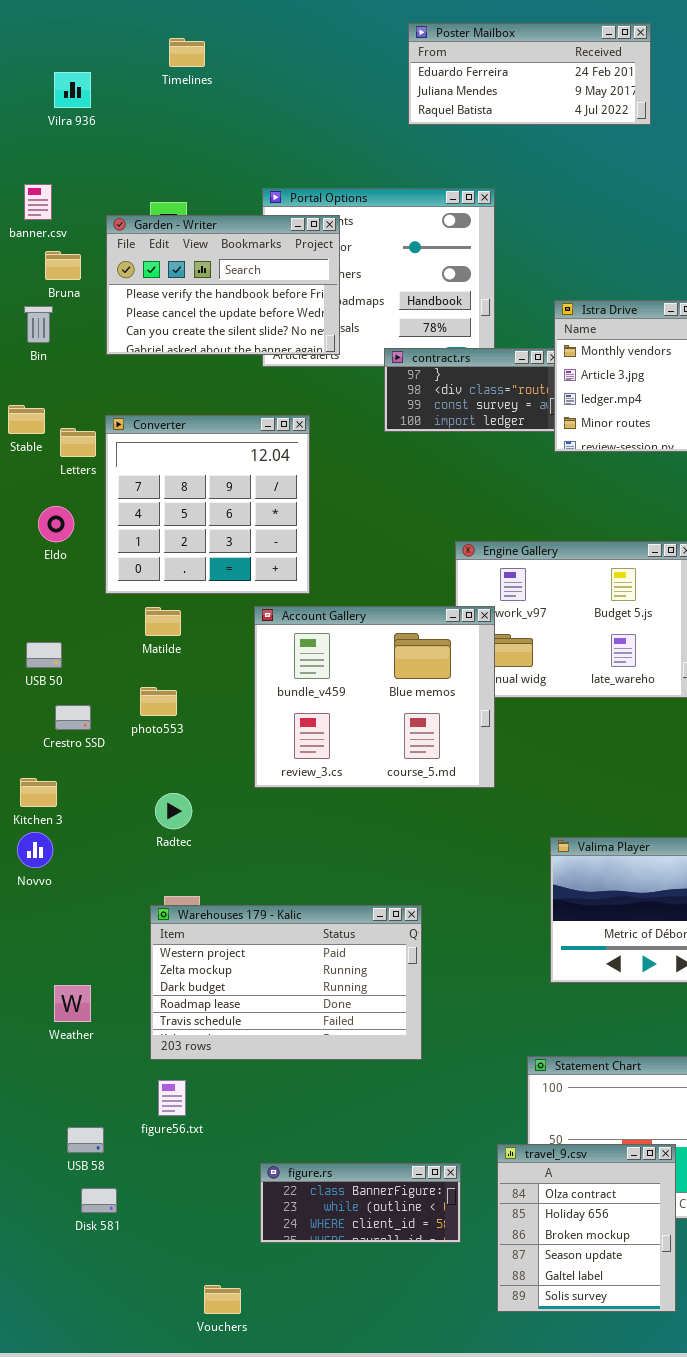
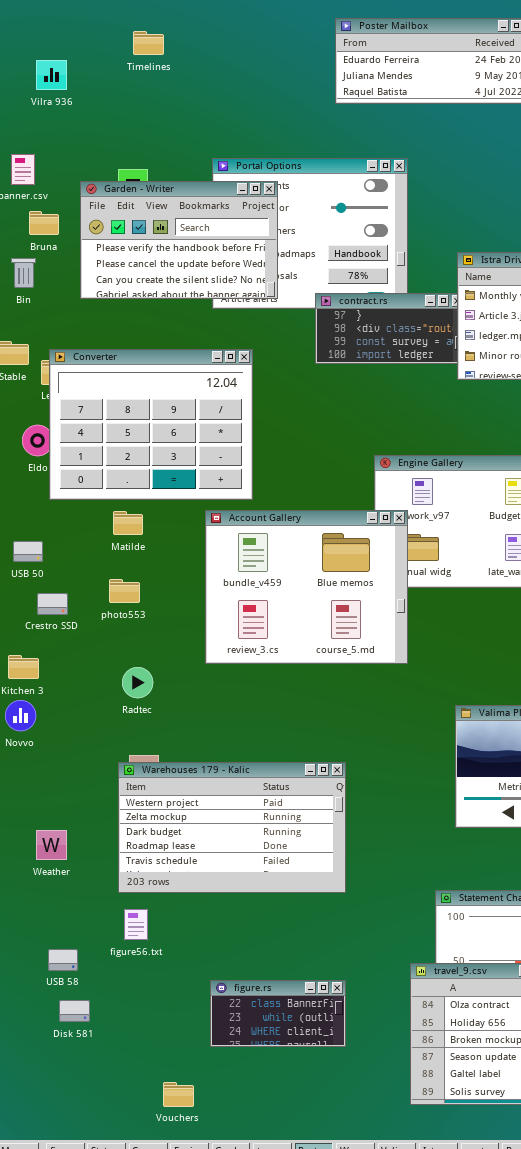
Converter: [105,415,310,594] -> [49,349,253,500], resized
figure.rs: [260,1163,461,1243] -> [210,980,346,1047], resized

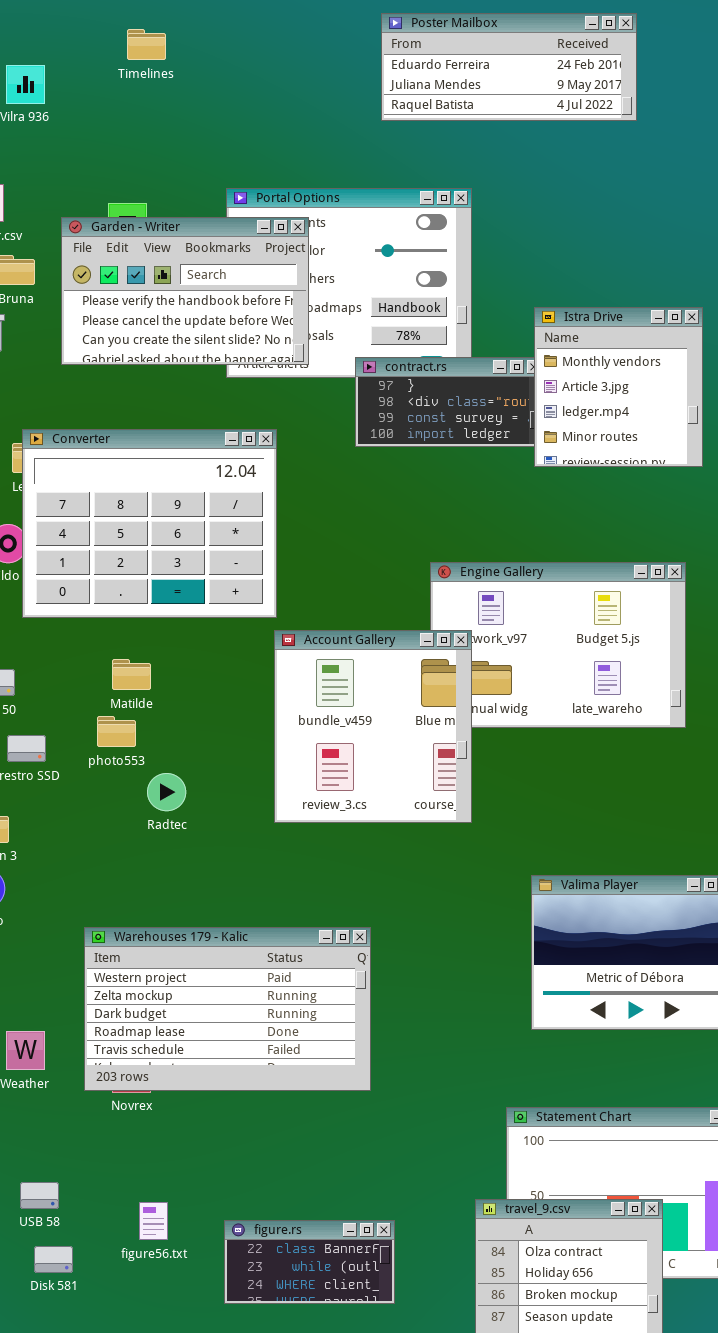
Account Gallery: [205,510,408,664] -> [274,630,472,823], resized
Matilde: [113,511,143,535] -> [112,659,151,690], moved
Radtec: [122,667,153,698] -> [147,773,186,811], moved
Warehouses 179 - Kalic: [118,762,346,893] -> [84,927,371,1091], moved
figure56.txt: [124,909,148,940] -> [139,1202,168,1240], moved

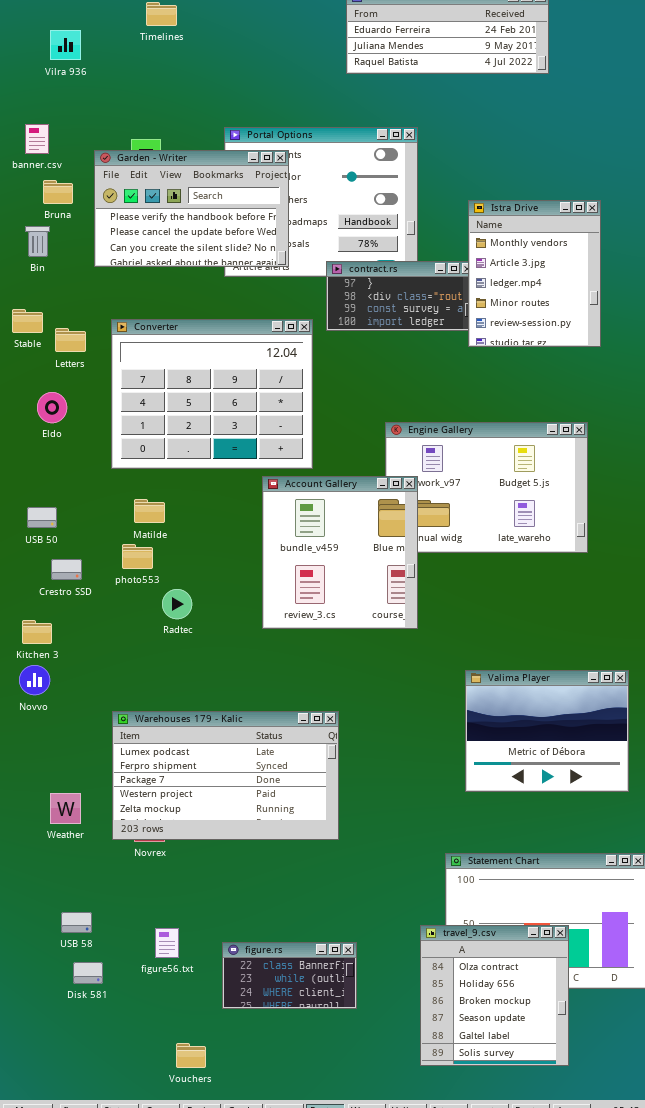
Istra Drive: [534,307,703,467] -> [468,200,601,347], resized
Converter: [22,429,277,618] -> [111,319,313,469], moved
Warehouses 179 - Kalic: [84,927,371,1091] -> [112,711,339,840], scrolled up 3 rows

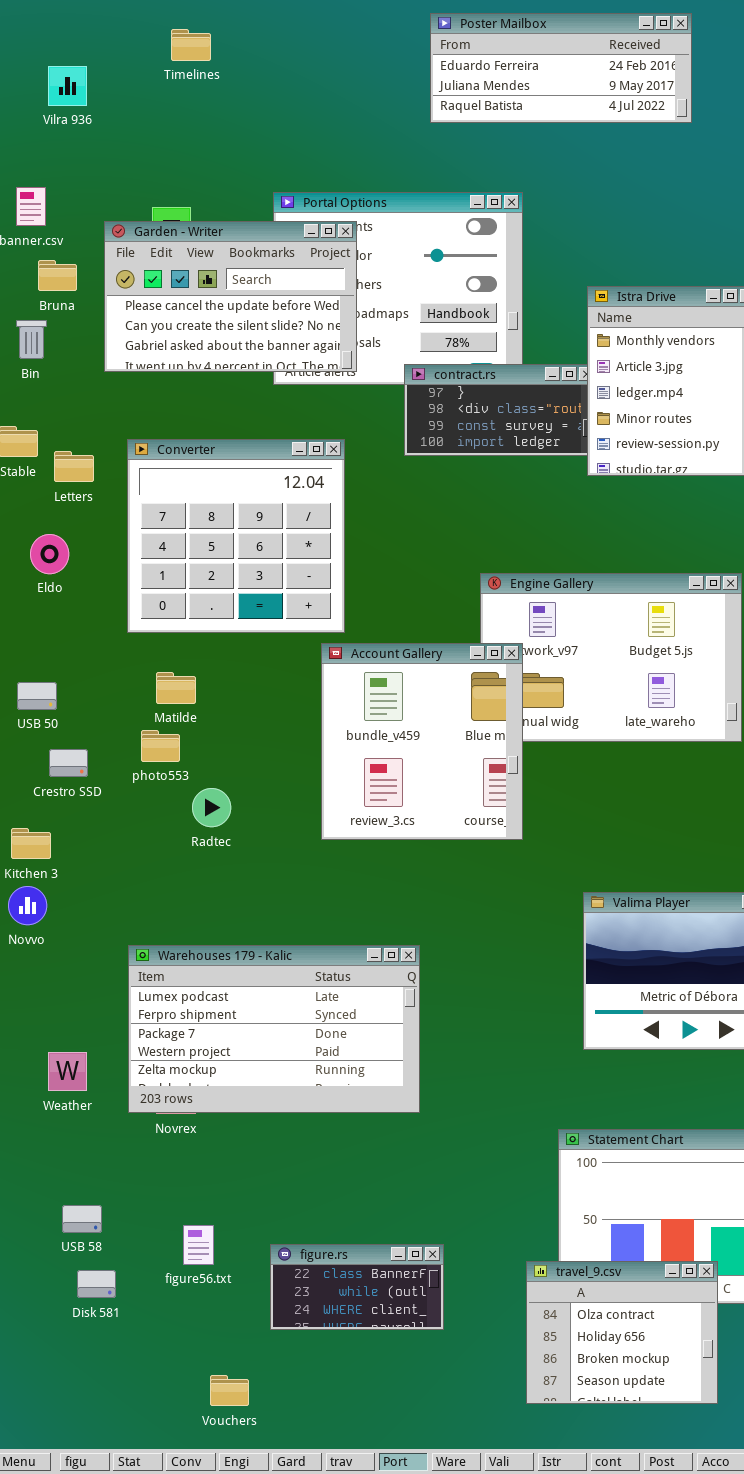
Garden - Writer: [94,150,289,267] -> [104,221,357,372], scrolled down 1 row
Converter: [111,319,313,469] -> [127,439,345,633], resized
travel_9.csv: [420,925,569,1066] -> [526,1261,718,1404], resized

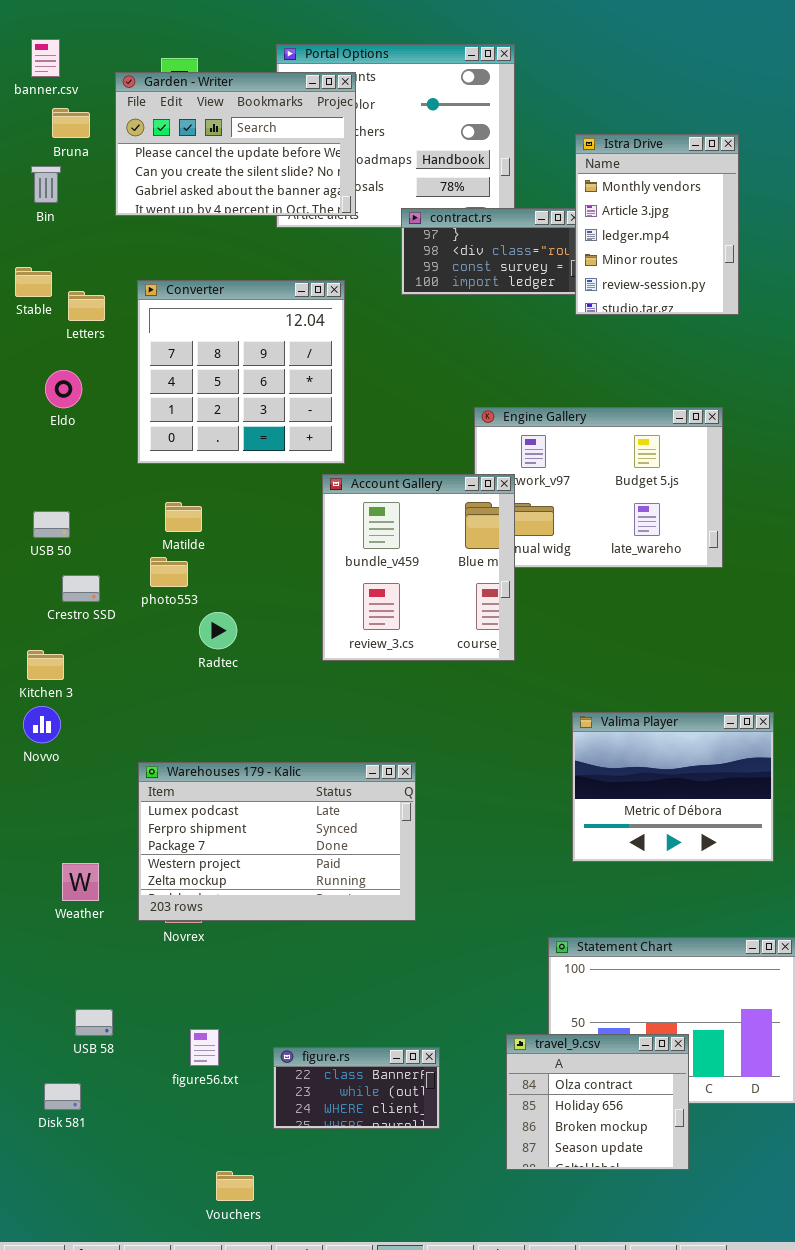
travel_9.csv: [526,1261,718,1404] -> [506,1034,689,1170], moved
Disk 581: [77,1270,116,1298] -> [44,1083,81,1110], moved

